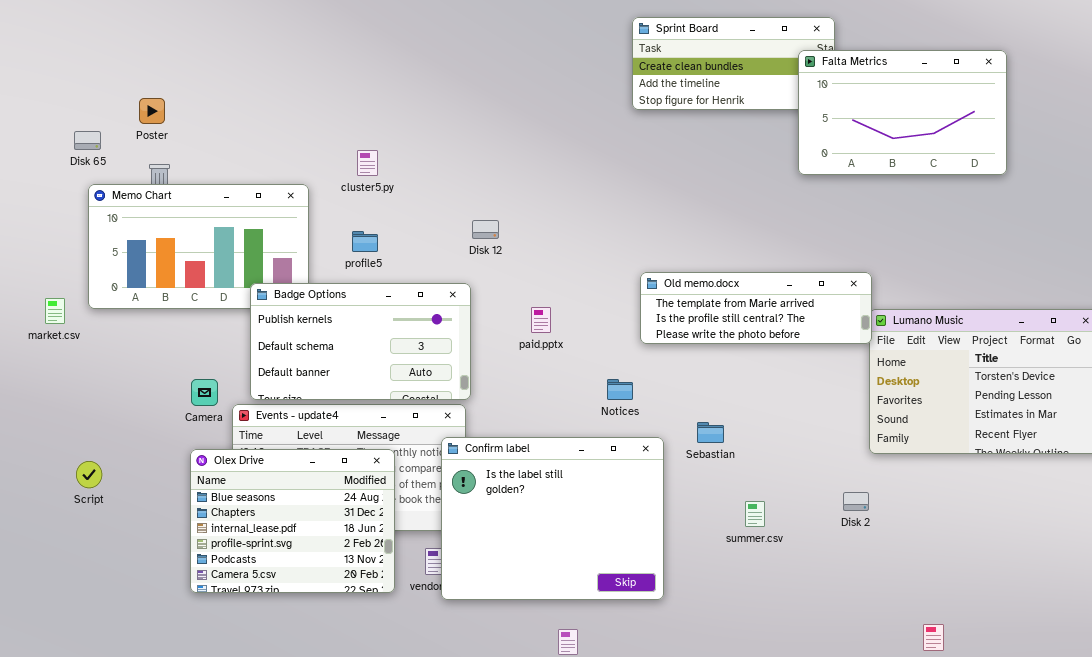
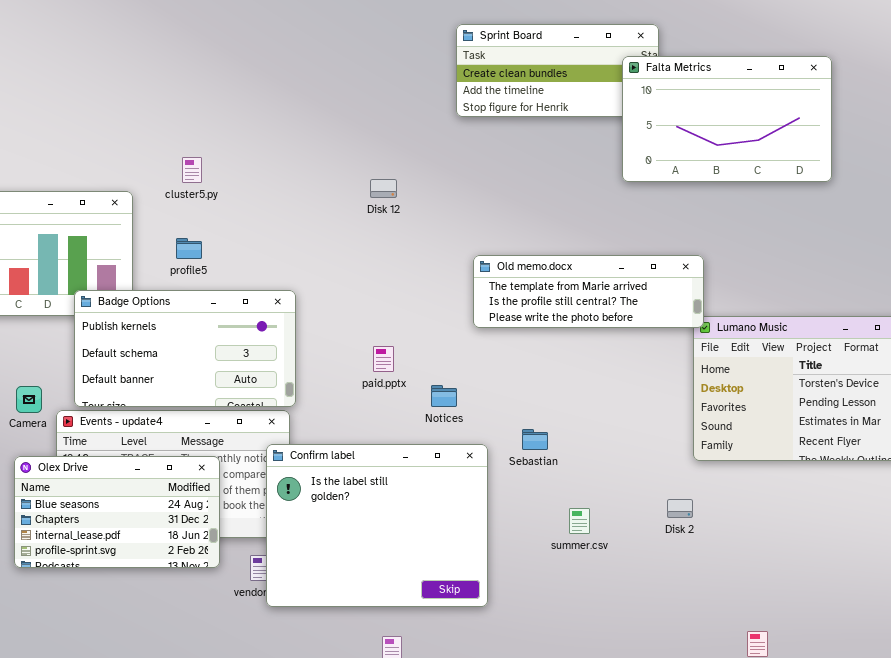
Disk 12: [472,220,499,239] -> [370,179,397,198], moved
Old memo.docx: [640,272,872,344] -> [473,255,704,328], moved
paid.pptx: [531,307,551,333] -> [373,346,394,372], moved
Olex Drive: [190,449,395,593] -> [14,456,220,568], resized

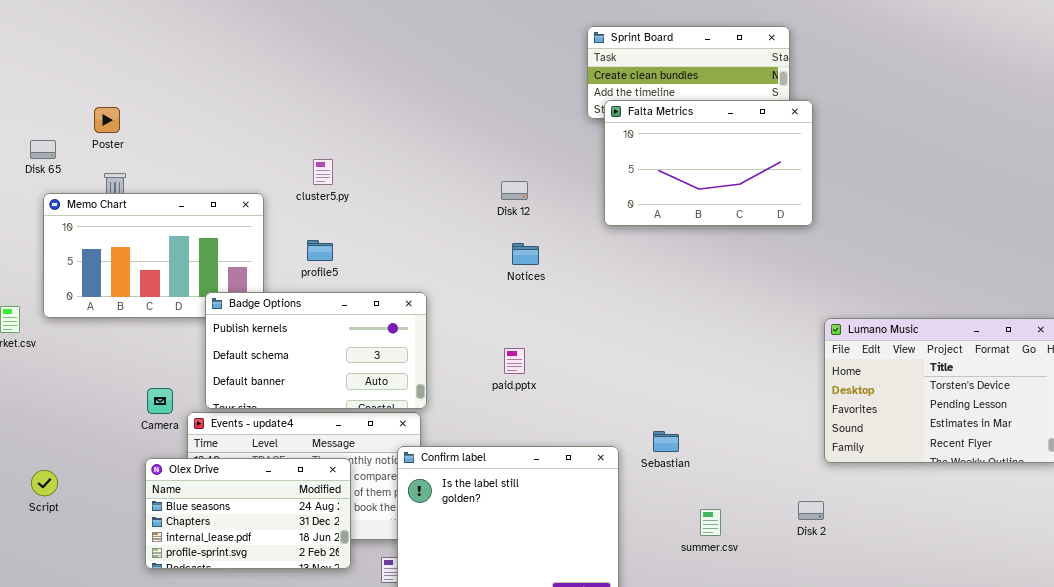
Falta Metrics: [622,56,832,182] -> [604,100,813,226], moved
Old memo.docx: [473,255,704,328] -> none, closed
Notices: [431,385,457,407] -> [512,243,539,265], moved

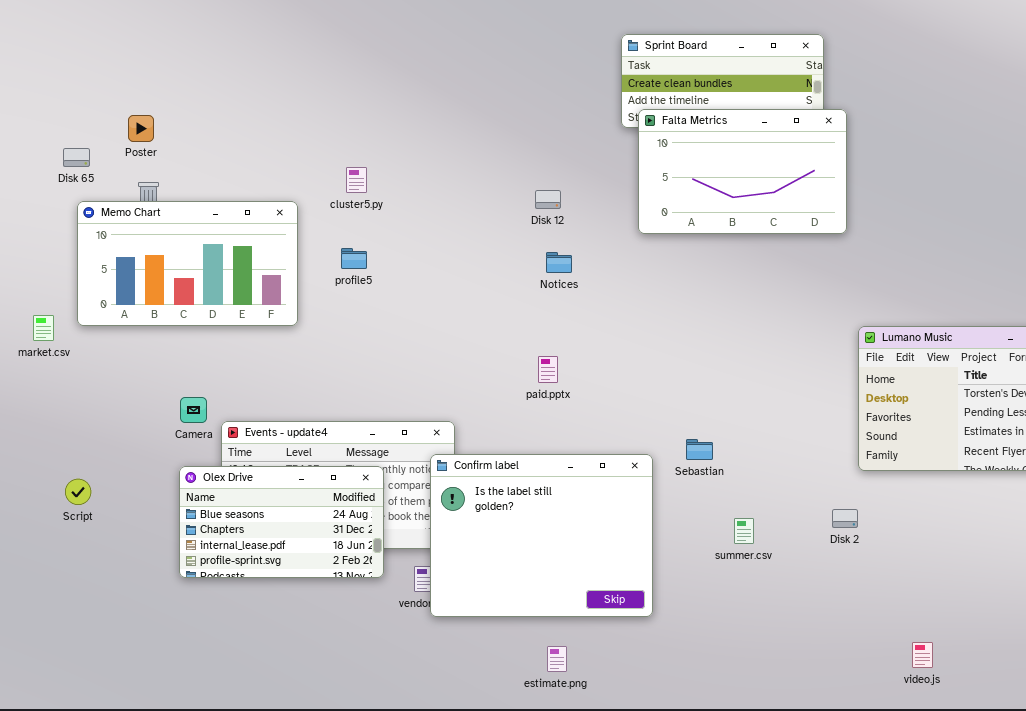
Badge Options: [205,292,427,409] -> none, closed

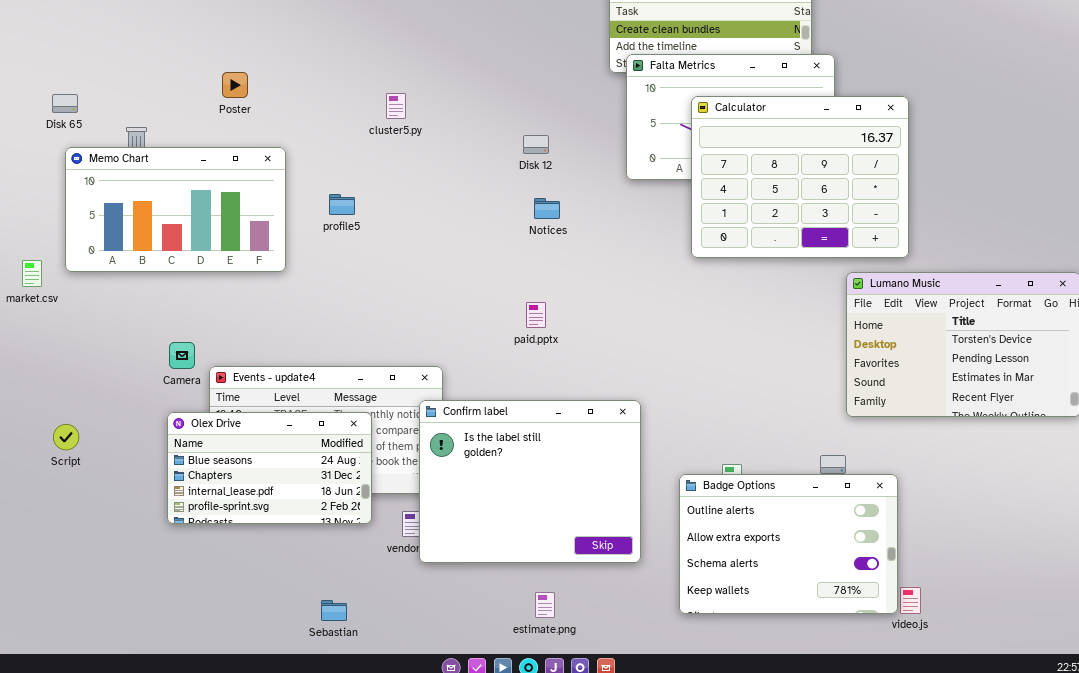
Poster: [128,115,154,142] -> [222,72,248,98], moved
Calculator: none -> [691,96,909,258], opened
cluster5.py: [346,167,367,193] -> [386,93,406,119], moved
Sebastian: [686,439,713,460] -> [321,600,347,621], moved
Badge Options: none -> [679,474,898,614], opened

